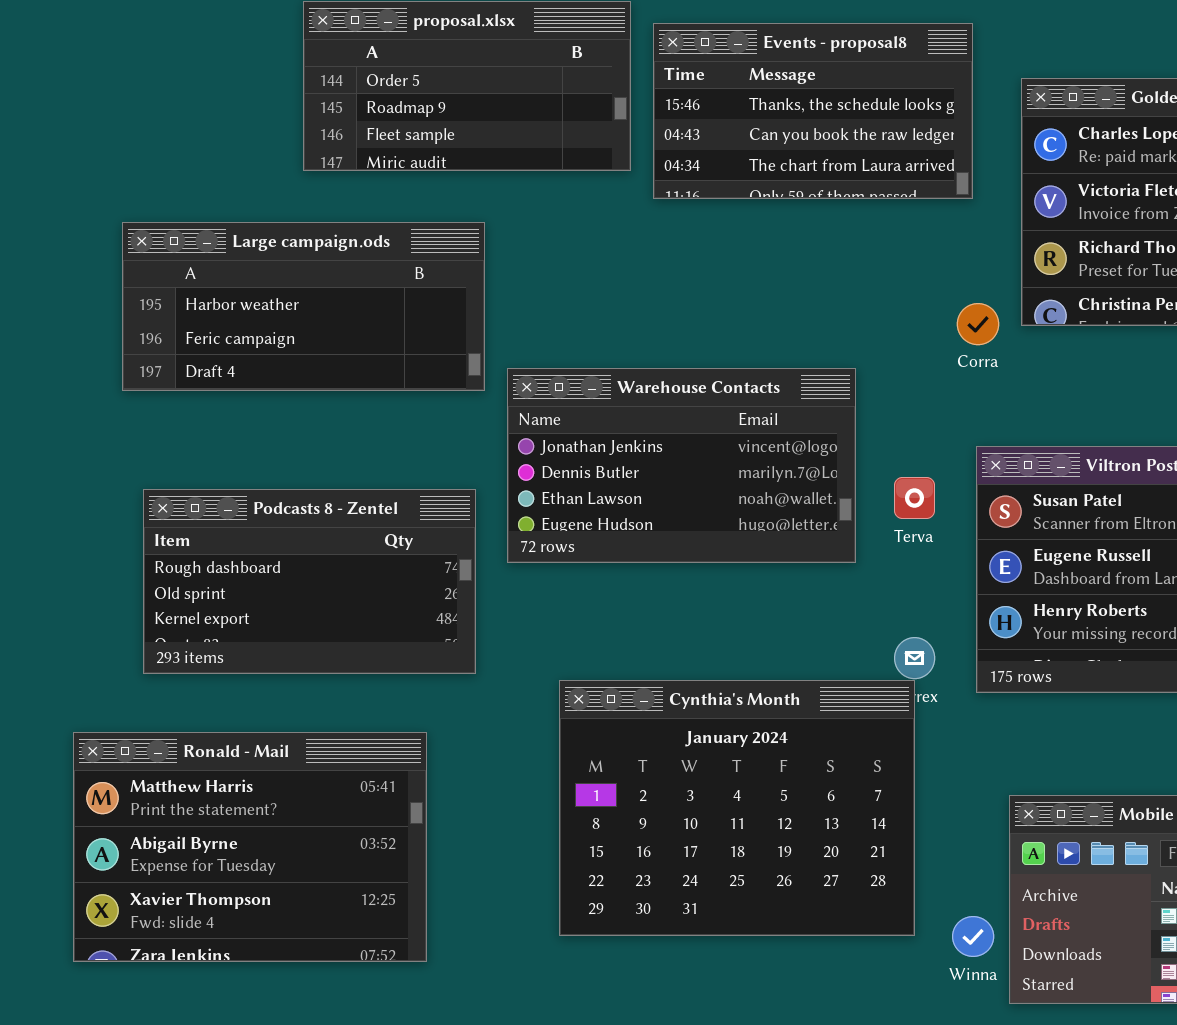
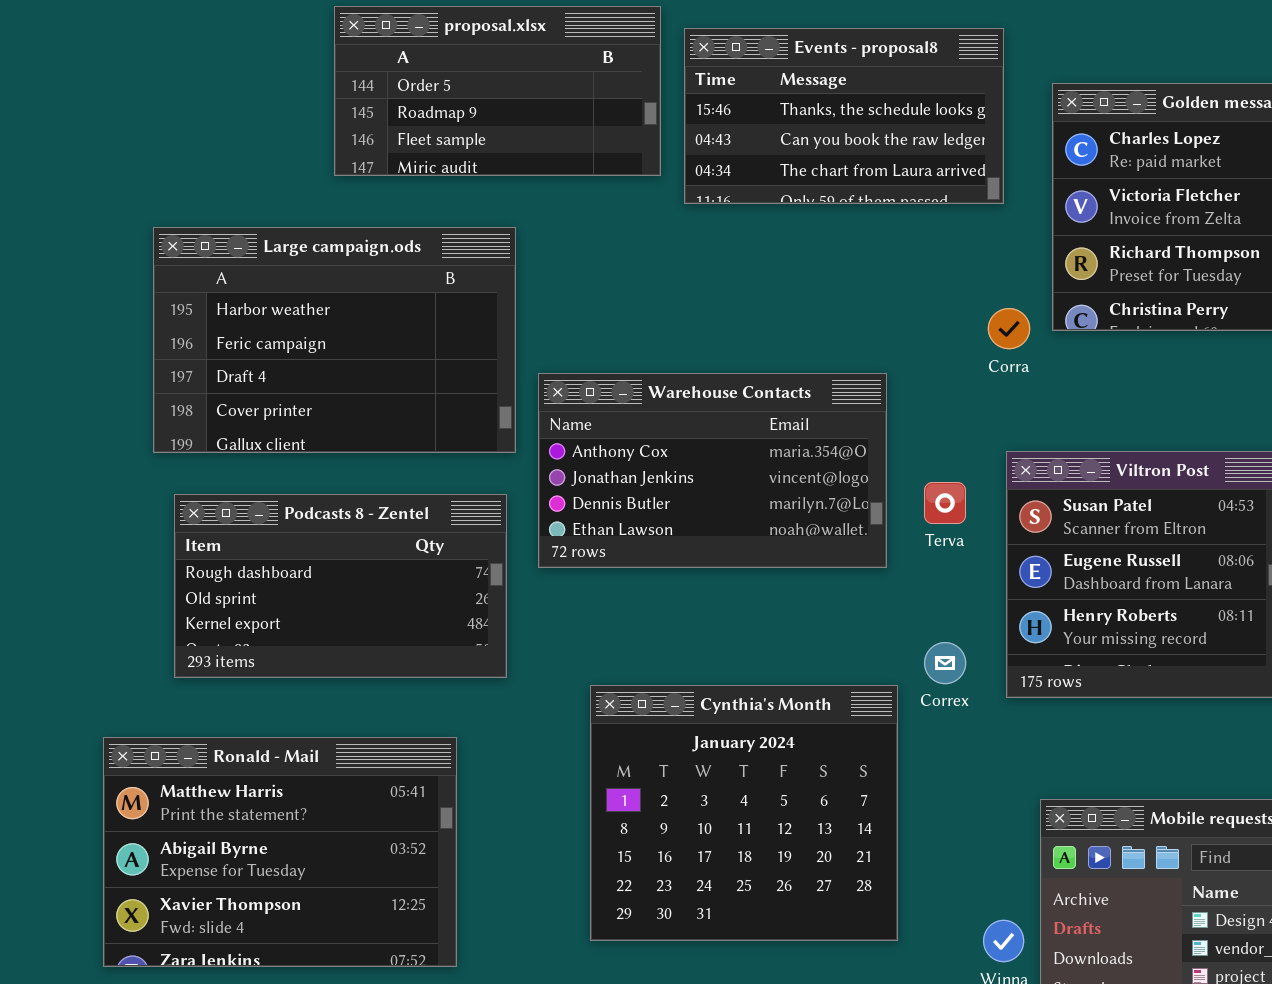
Large campaign.ods: [122,222,485,391] -> [153,227,516,453], resized
Warehouse Contacts: [507,368,856,563] -> [538,373,887,568], scrolled up 1 row
Cynthia's Month: [559,680,915,936] -> [590,685,898,941], resized

